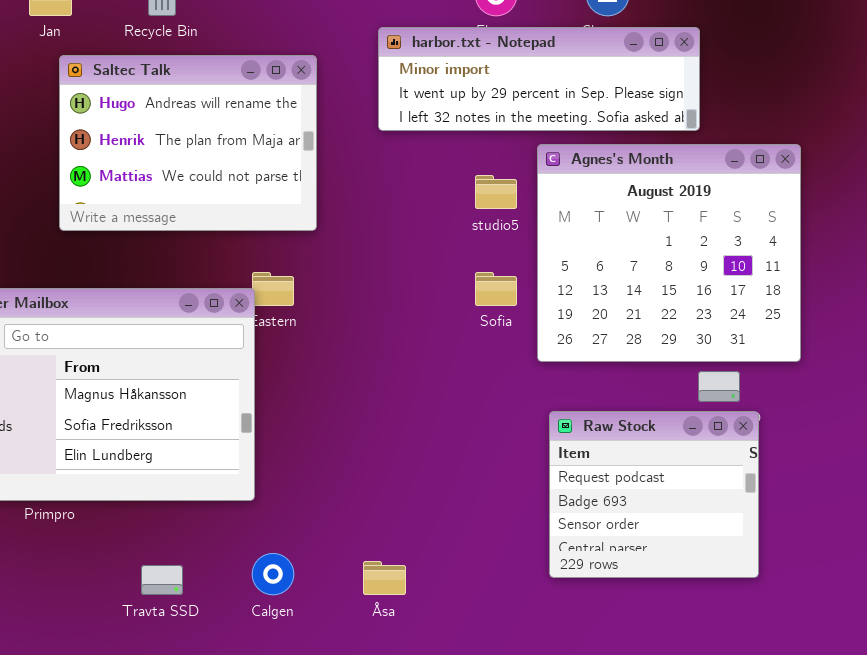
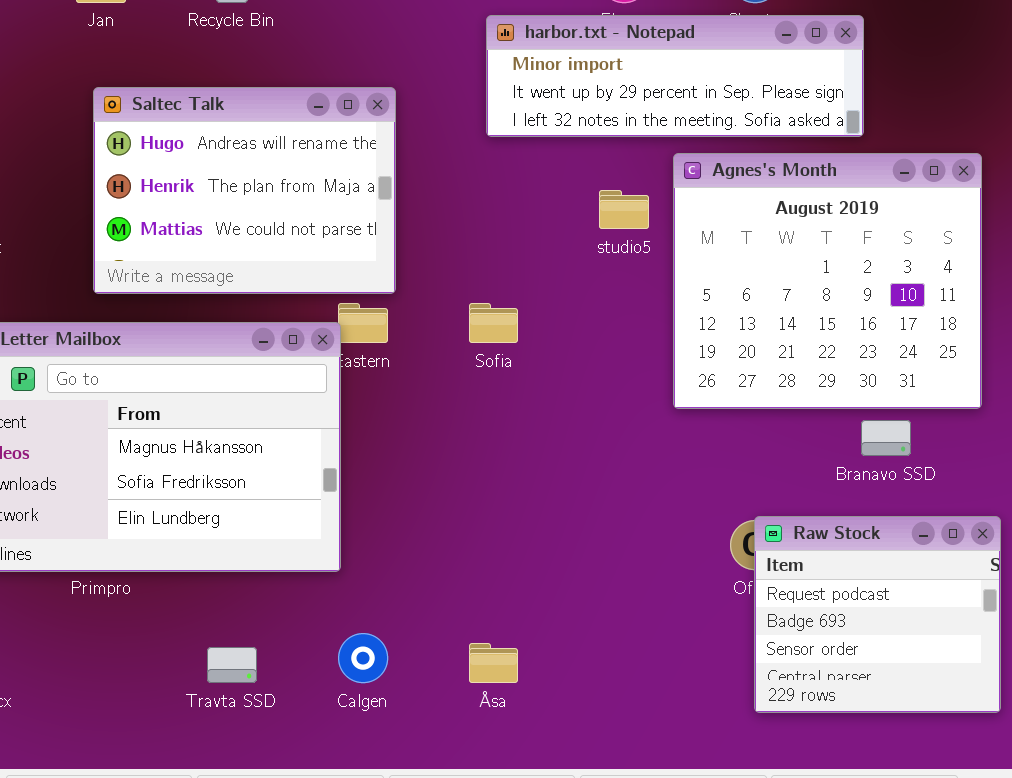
Saltec Talk: [59,55,317,231] -> [93,87,396,294], moved
Sofia: [475,272,517,306] -> [469,303,518,343], moved
Raw Stock: [549,411,759,578] -> [754,516,1001,713], moved

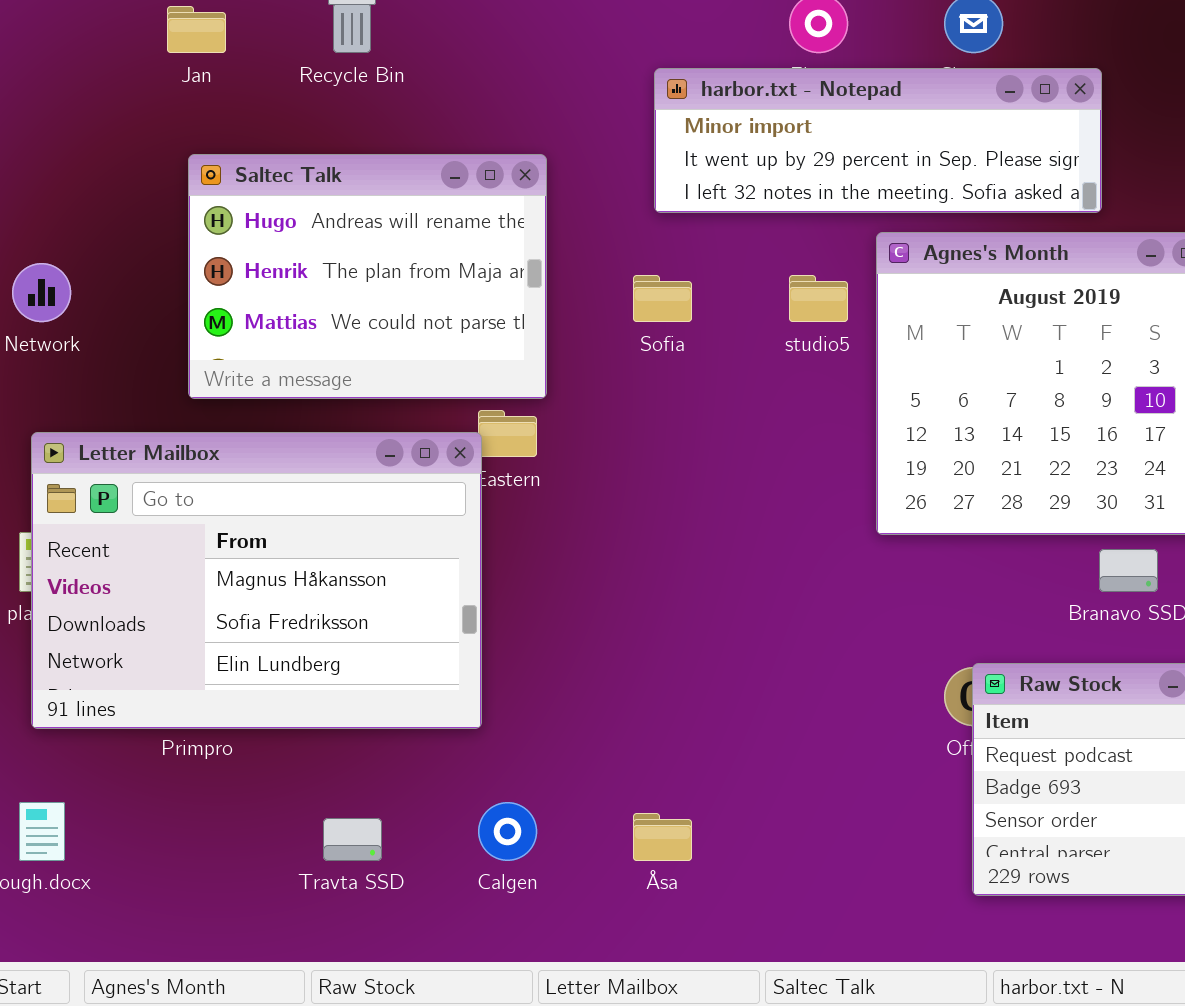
Sofia: [469,303,518,343] -> [633,275,692,322], moved

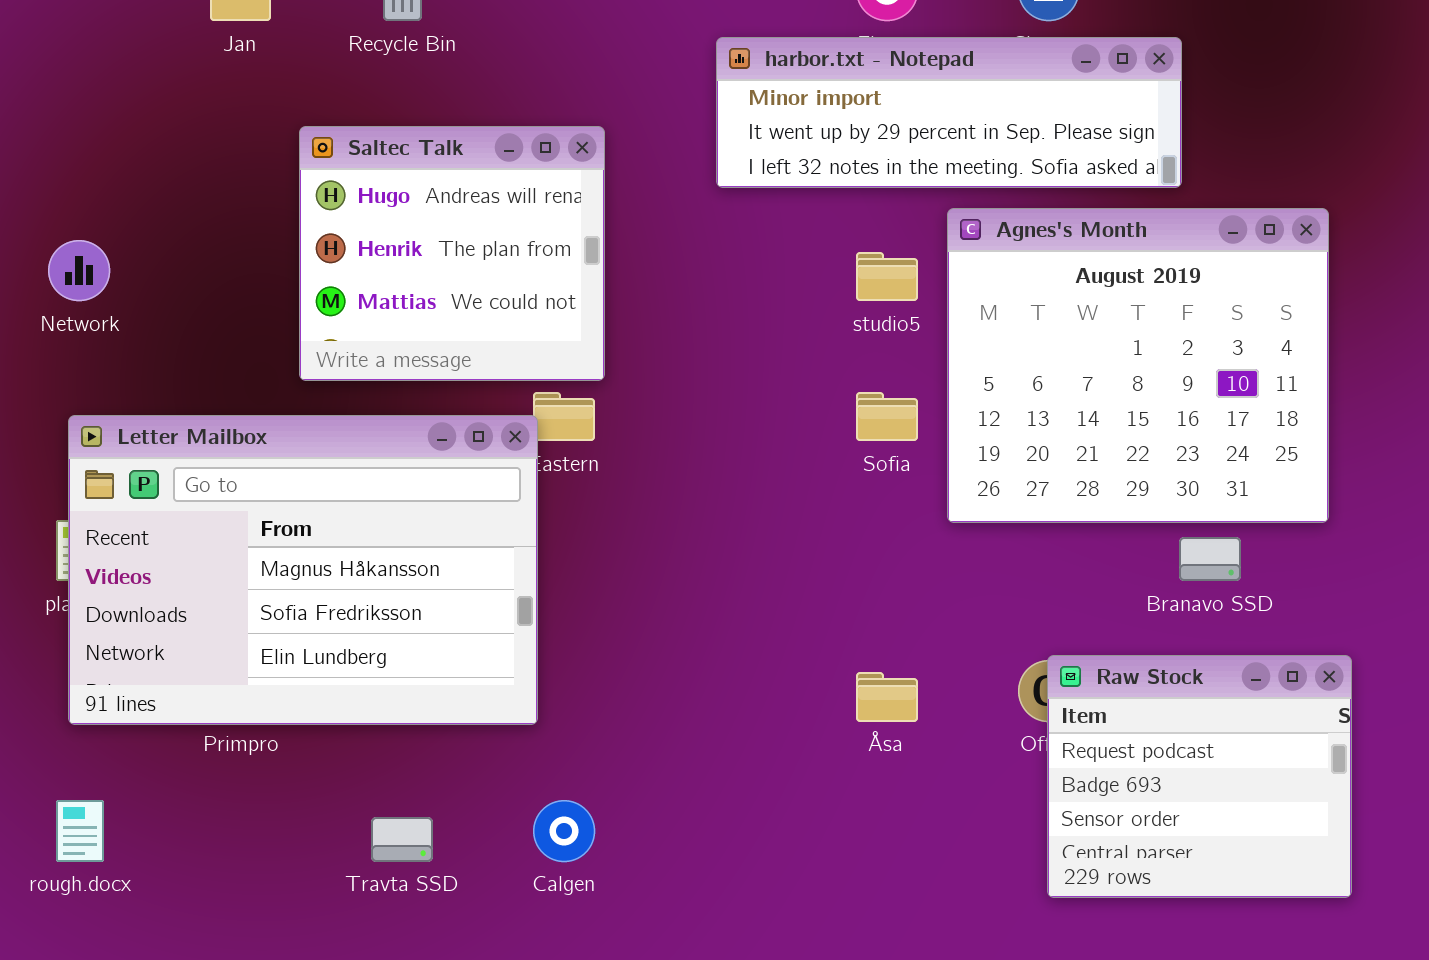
Saltec Talk: [188,154,547,399] -> [299,126,605,381], resized
Sofia: [633,275,692,322] -> [856,392,918,441], moved
Åsa: [633,813,692,861] -> [856,672,918,722], moved

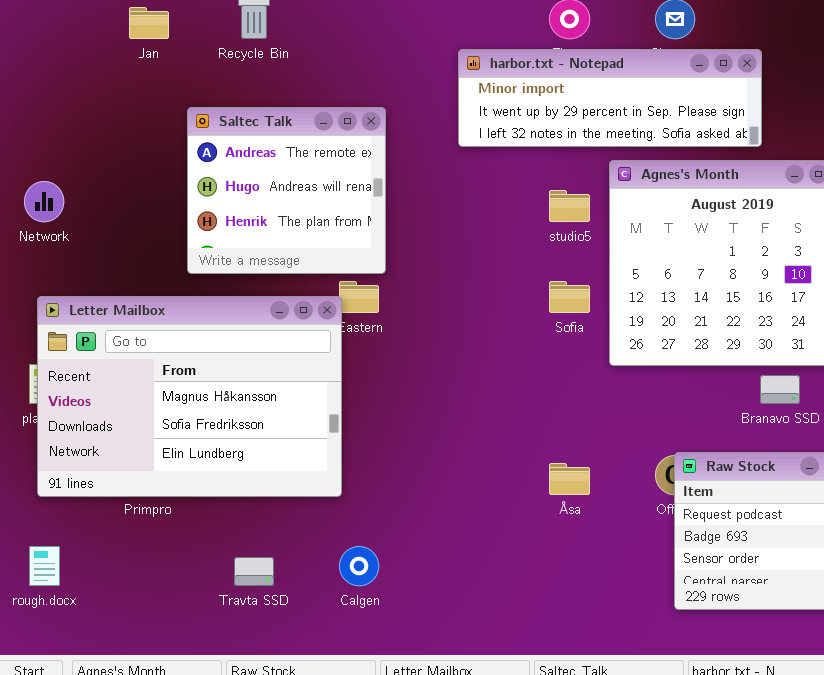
Saltec Talk: [299,126,605,381] -> [187,107,386,274], scrolled up 1 row

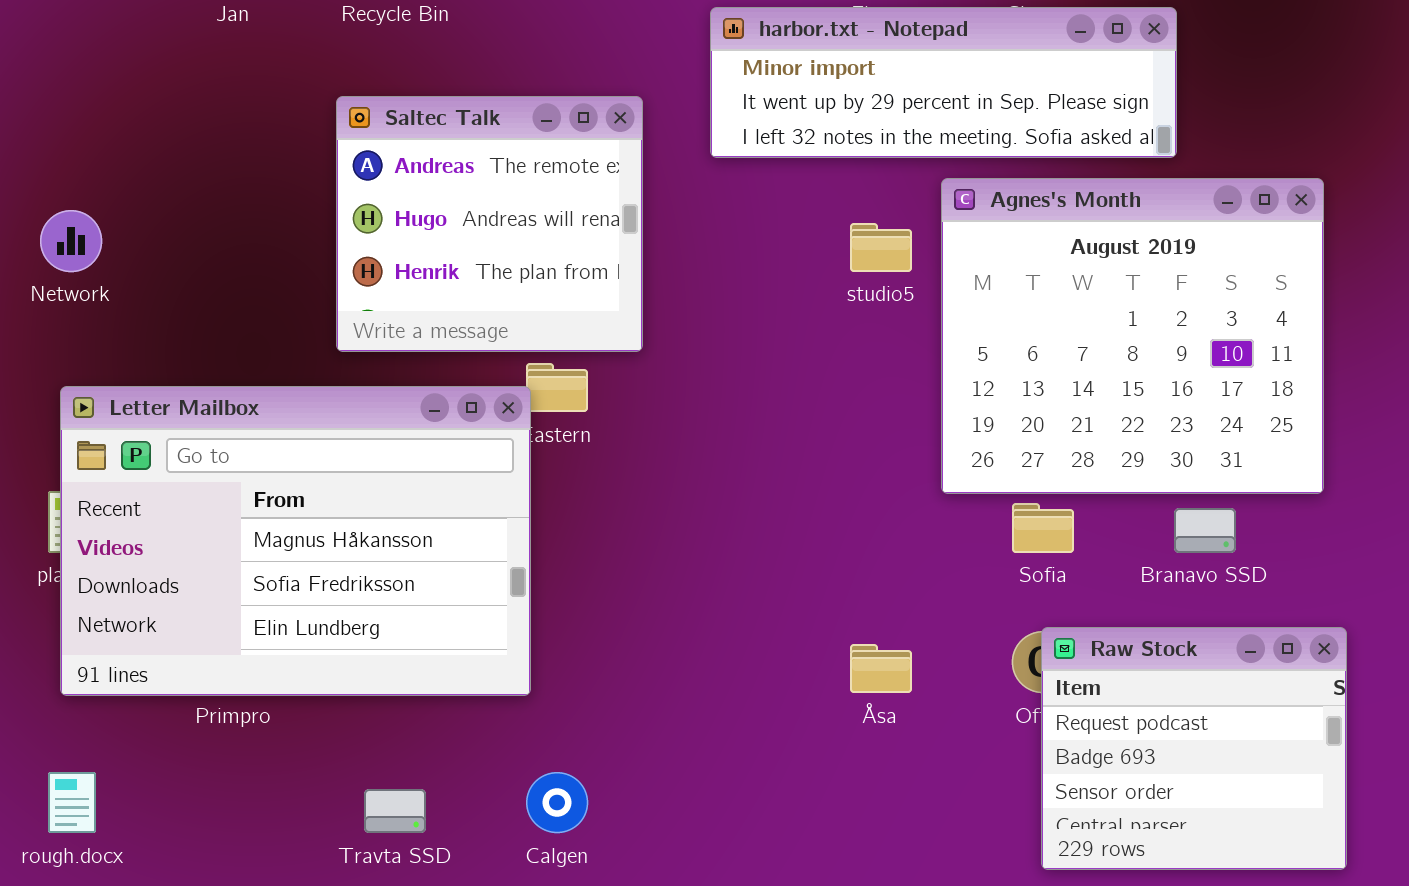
Saltec Talk: [187,107,386,274] -> [336,96,643,352], moved
Sofia: [549,281,590,313] -> [1012,503,1074,553], moved

